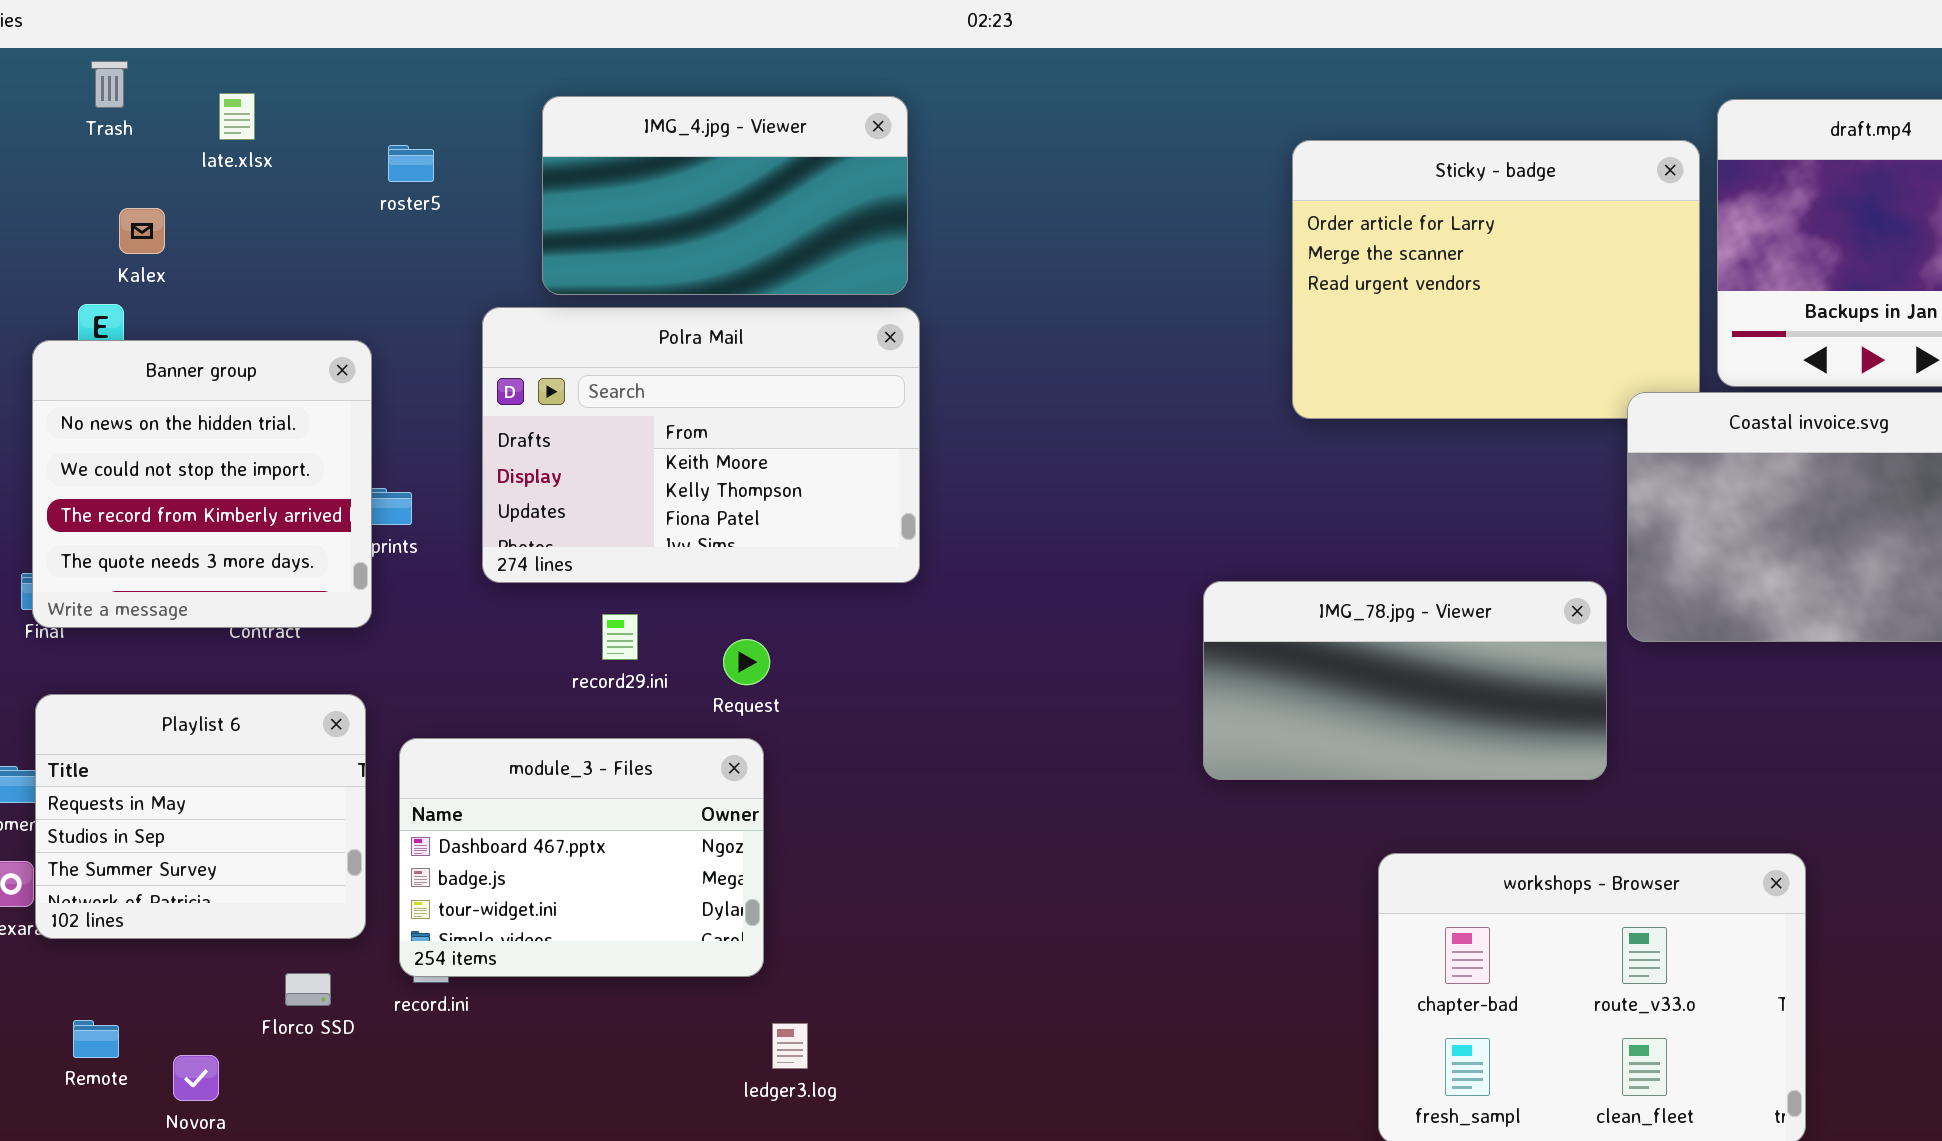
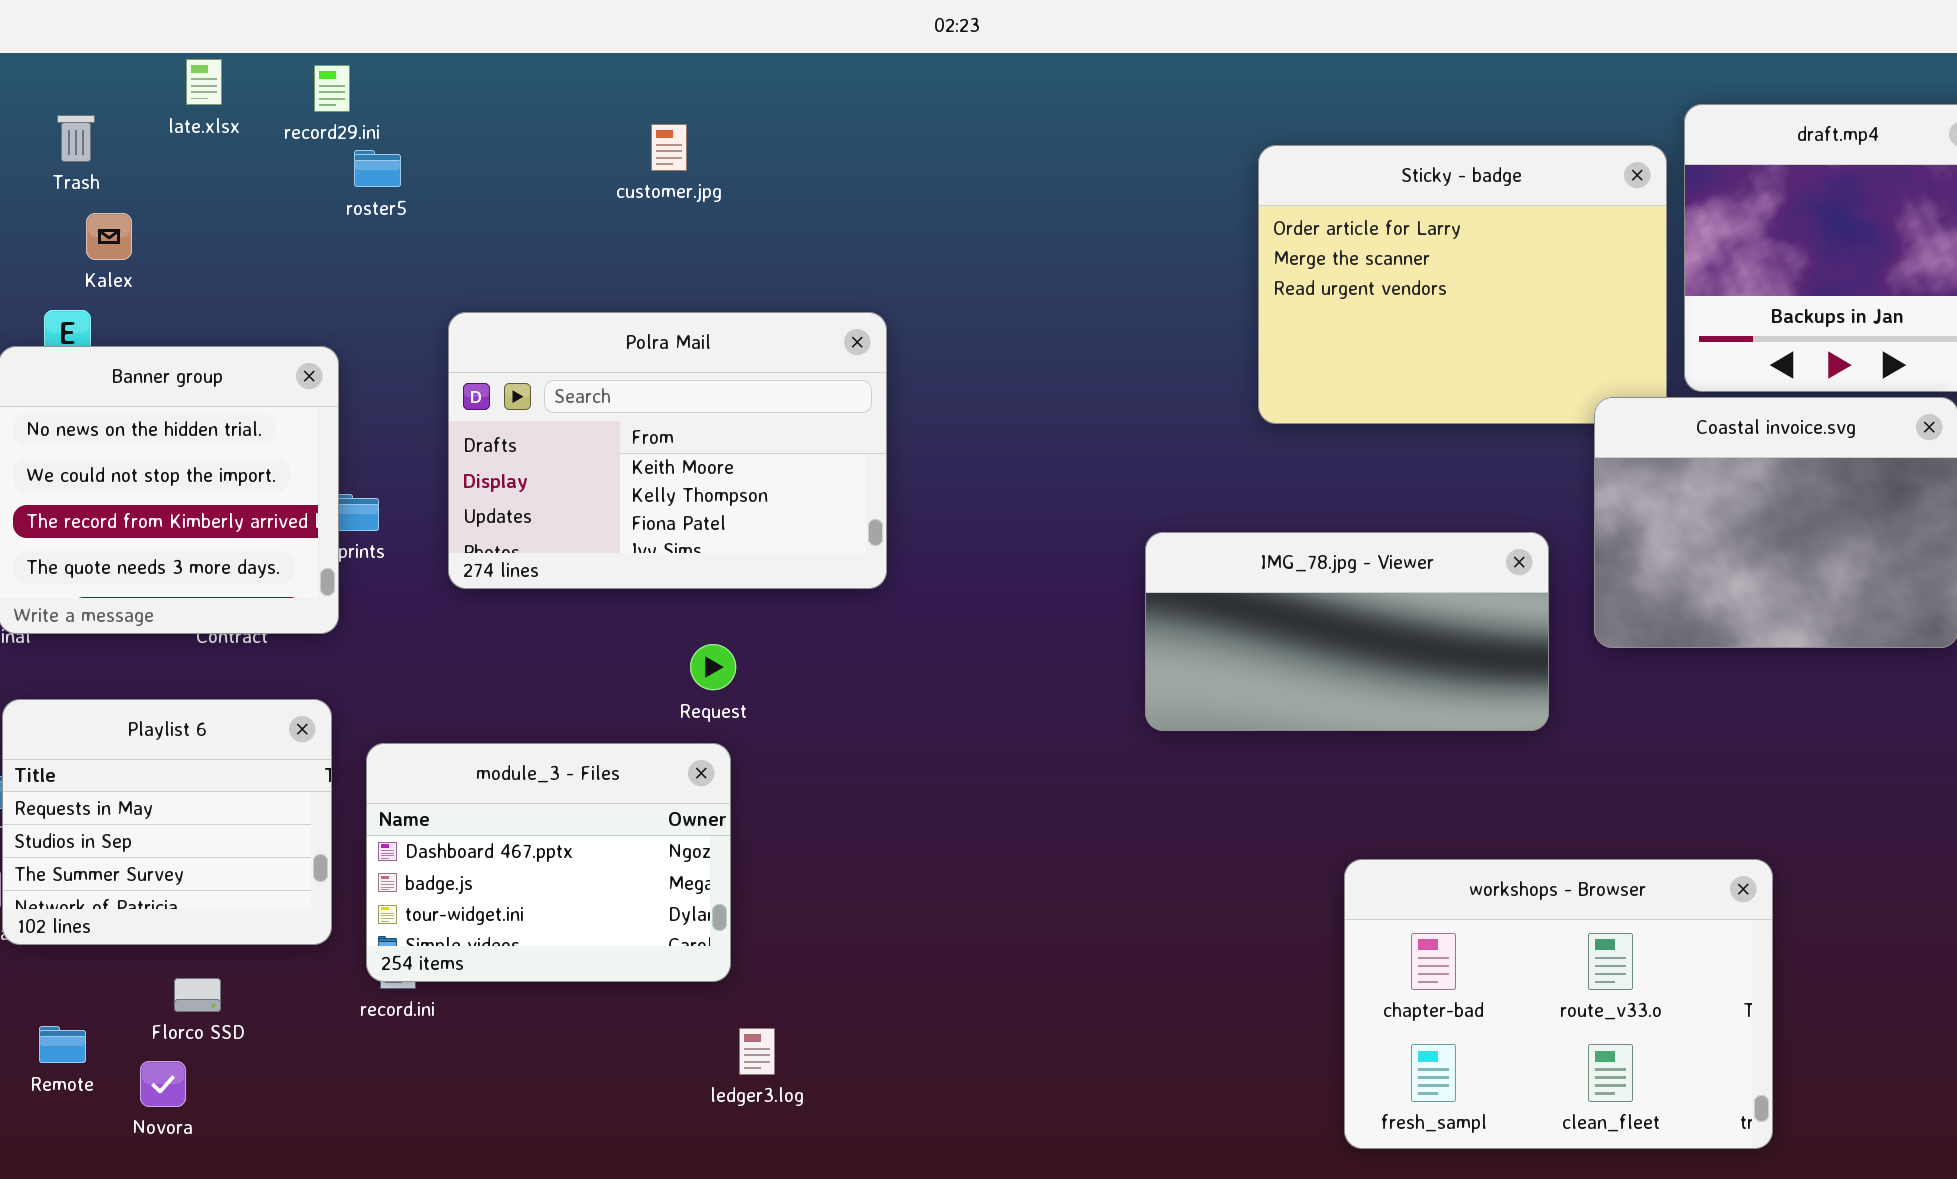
Trash: [91,61,128,108] -> [57,115,95,162], moved
late.xlsx: [219,93,255,140] -> [186,59,222,105], moved
IMG_4.jpg - Viewer: [542,96,908,295] -> none, closed
IMG_78.jpg - Viewer: [1203,581,1607,780] -> [1145,532,1549,731], moved
record29.ini: [602,614,638,660] -> [314,65,350,112], moved
Florco SSD: [285,973,331,1006] -> [174,978,221,1012], moved

